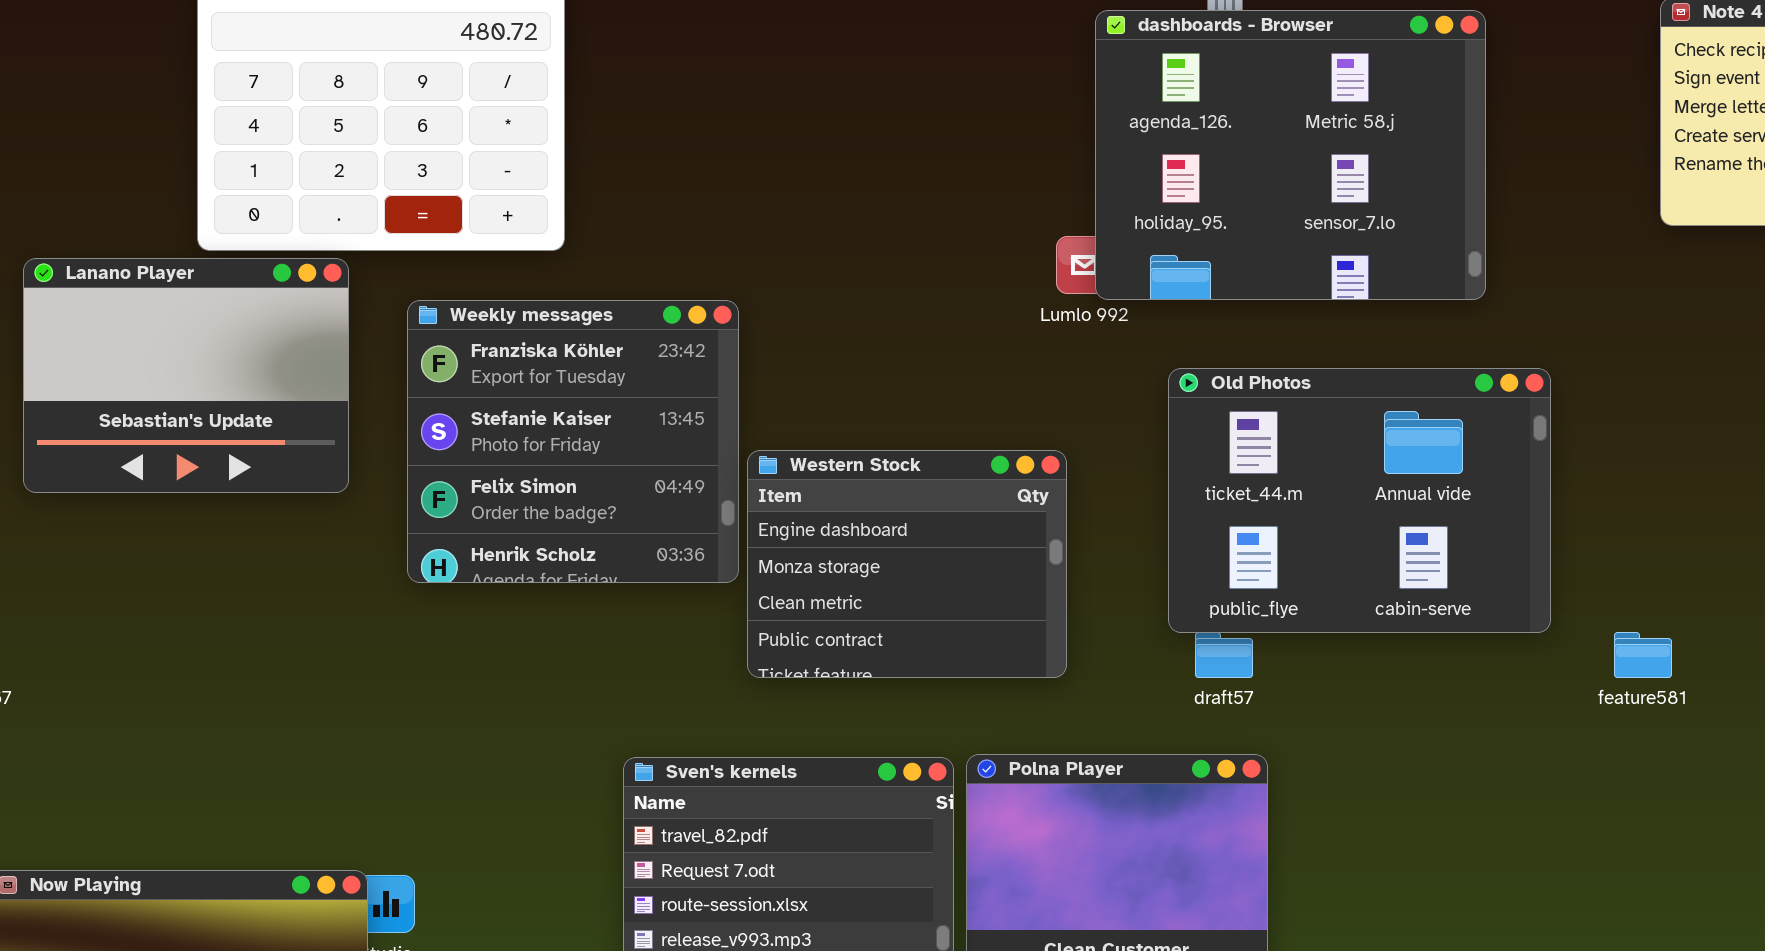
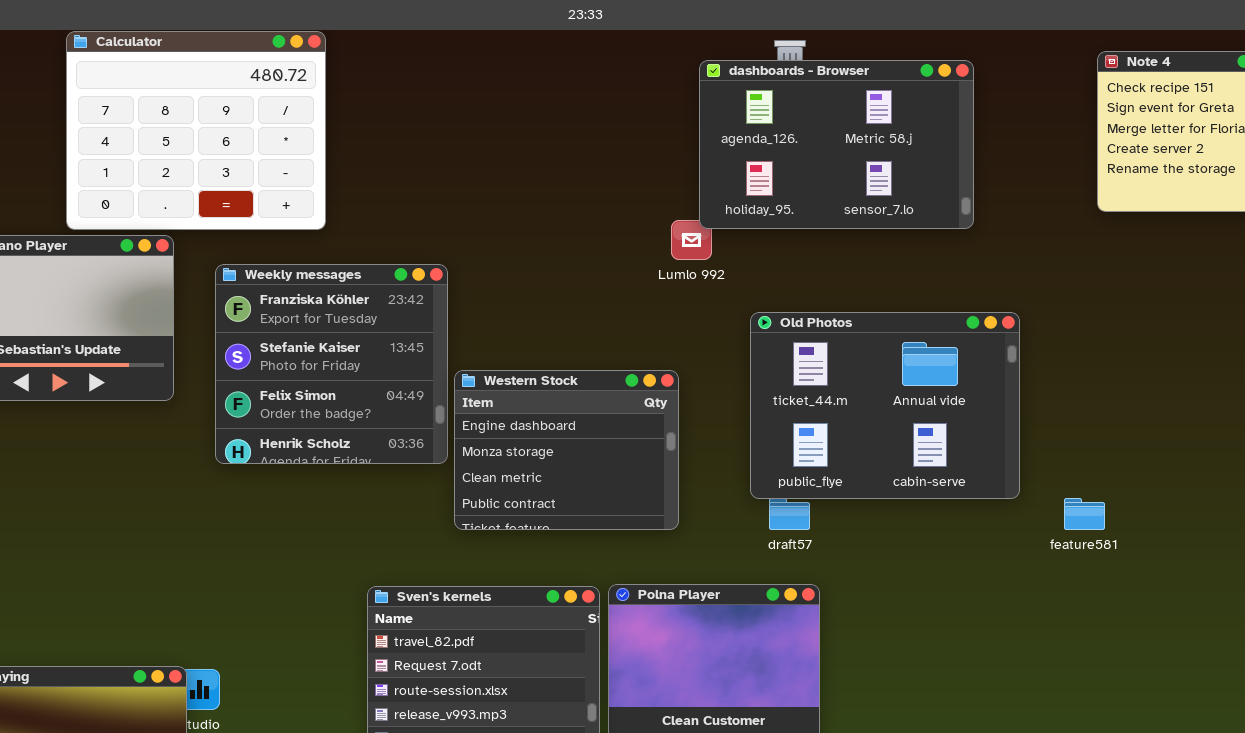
dashboards - Browser: [1095,10,1486,300] -> [699,60,974,229], resized

